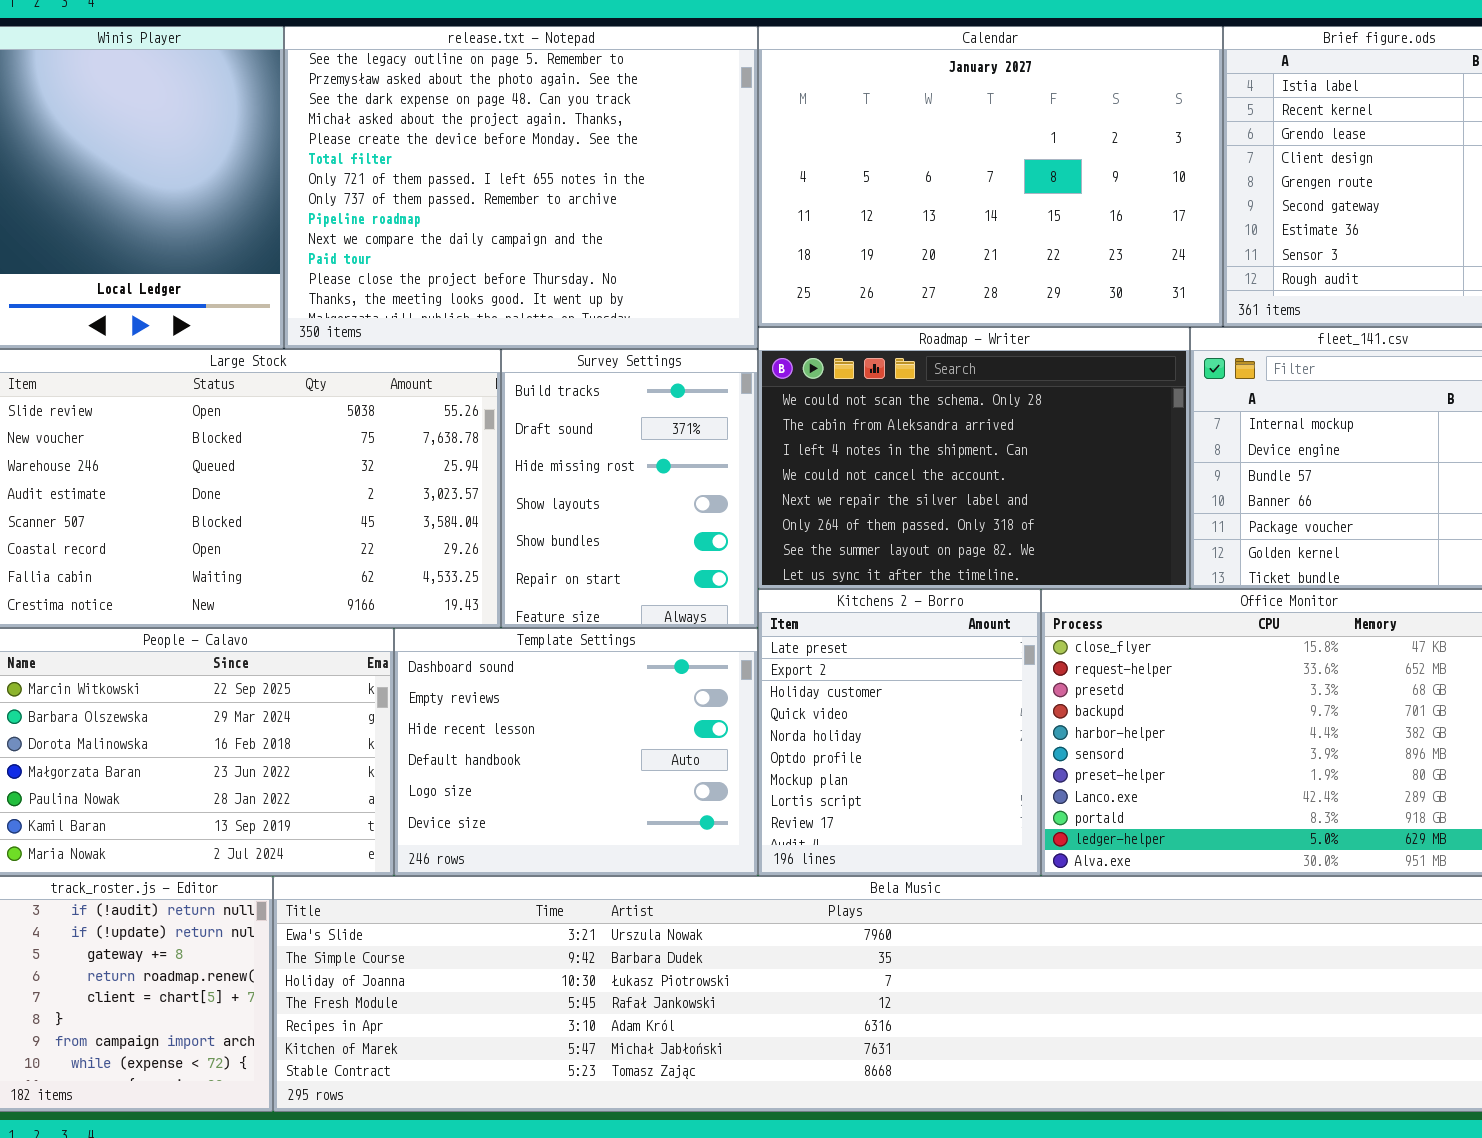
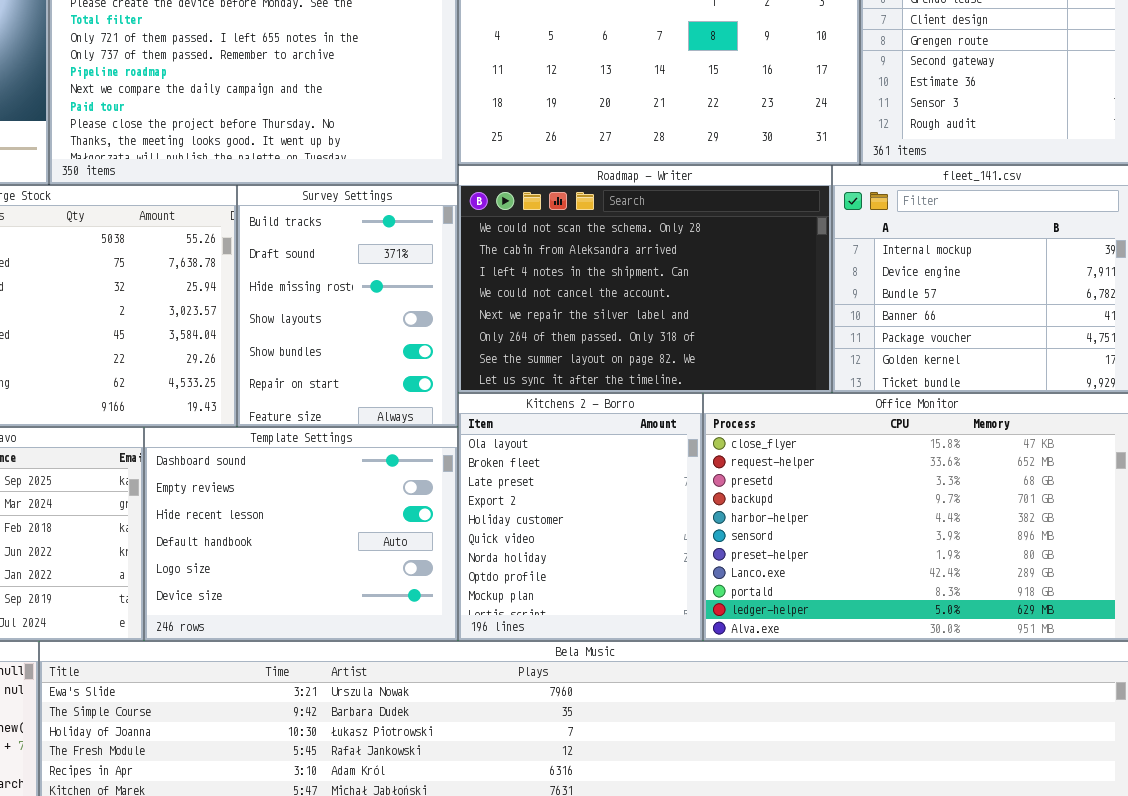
Kitchens 2 - Borro: [758,589,1041,876] -> [458,393,703,641], scrolled up 2 rows

